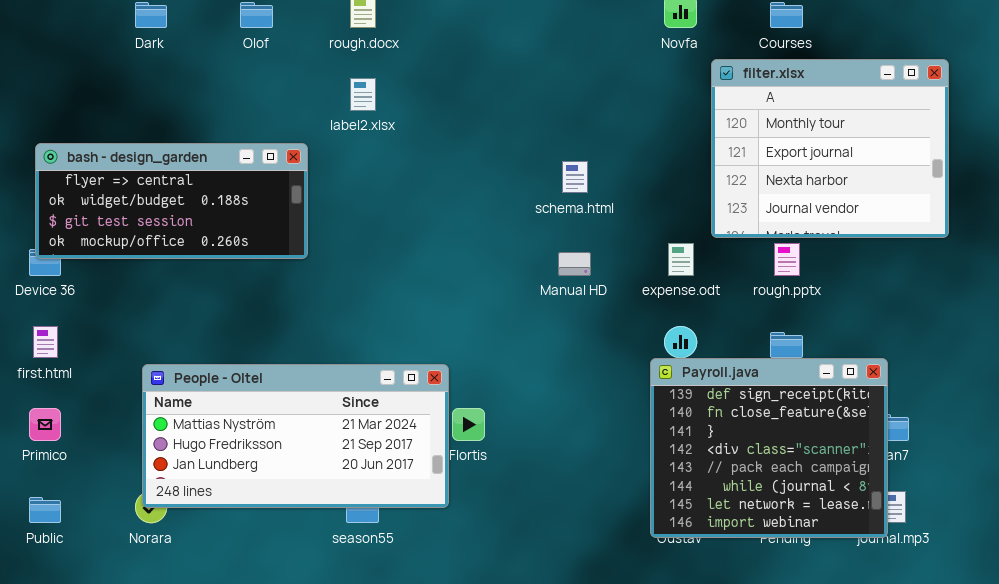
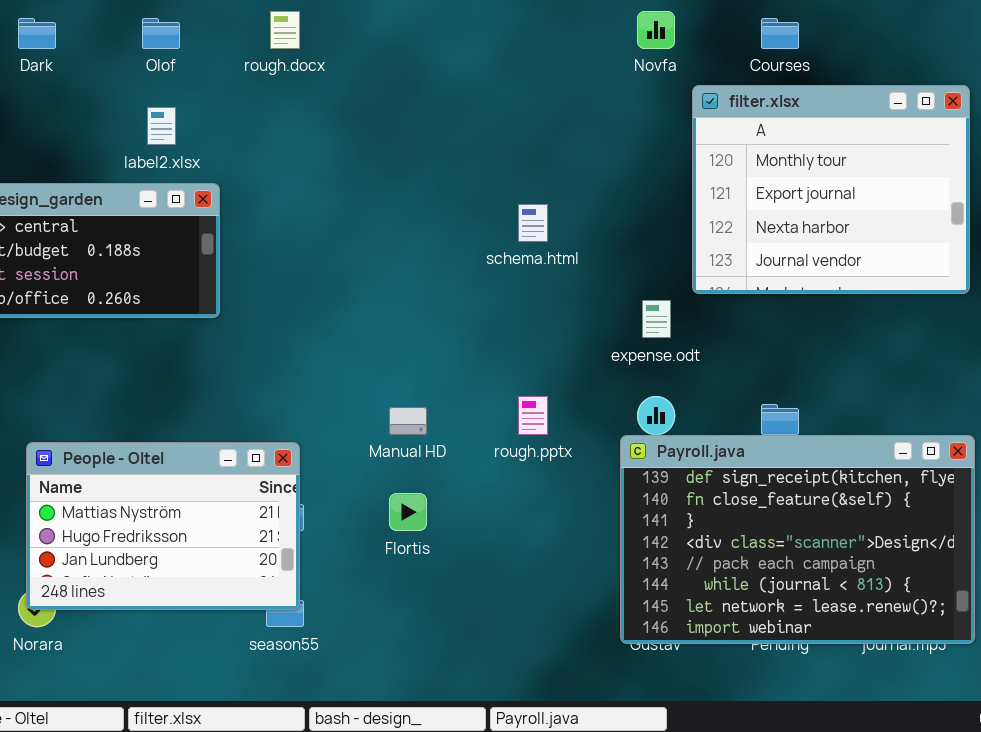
label2.xlsx: [350,78,376,111] -> [147,107,176,145], moved
rough.pptx: [774,243,800,276] -> [518,396,548,435], moved
Manual HD: [558,252,591,276] -> [389,407,427,435], moved
Payroll.java: [650,358,888,538] -> [620,435,975,644], resized
People - Oltel: [142,364,449,508] -> [26,442,300,610], resized

